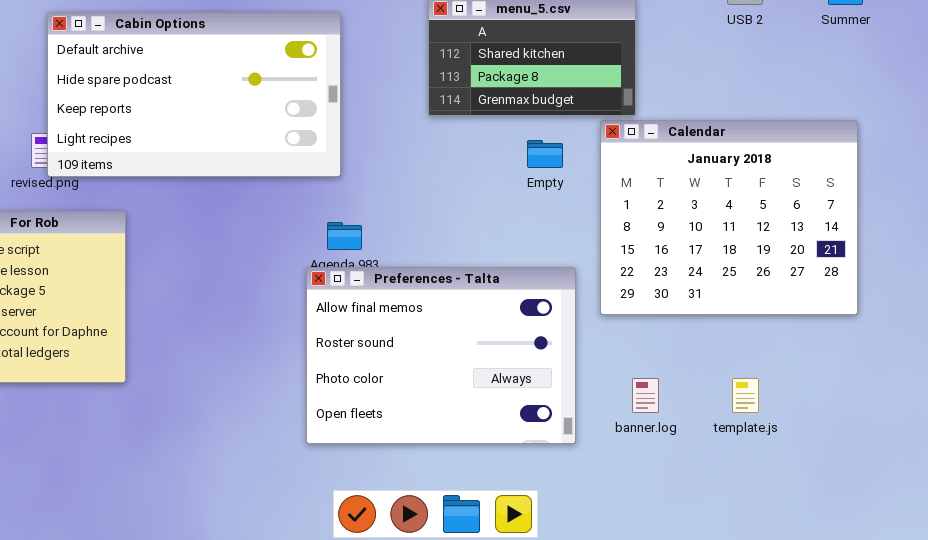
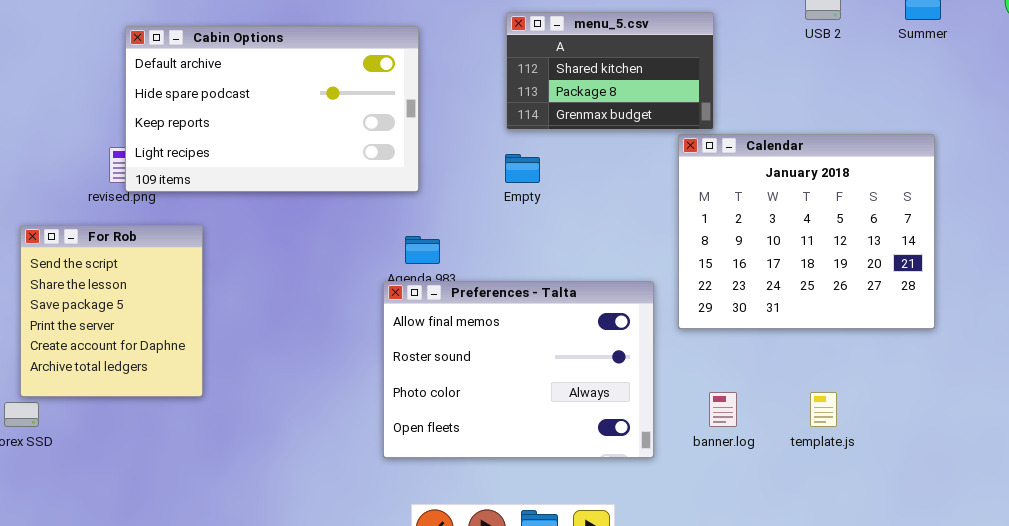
Empty: [527,140,563,168] -> [505,154,540,183], moved

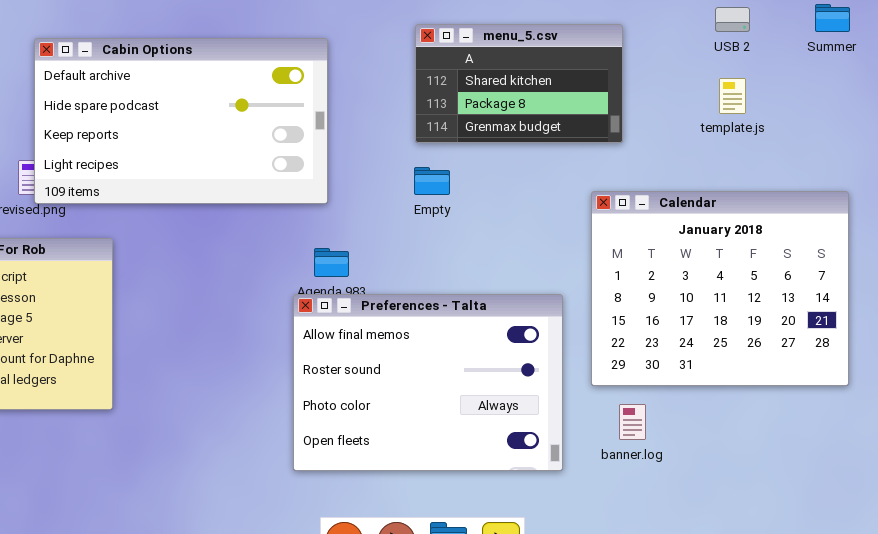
Calendar: [678,134,935,329] -> [591,191,849,386], moved
template.js: [810,392,837,427] -> [719,78,746,114], moved

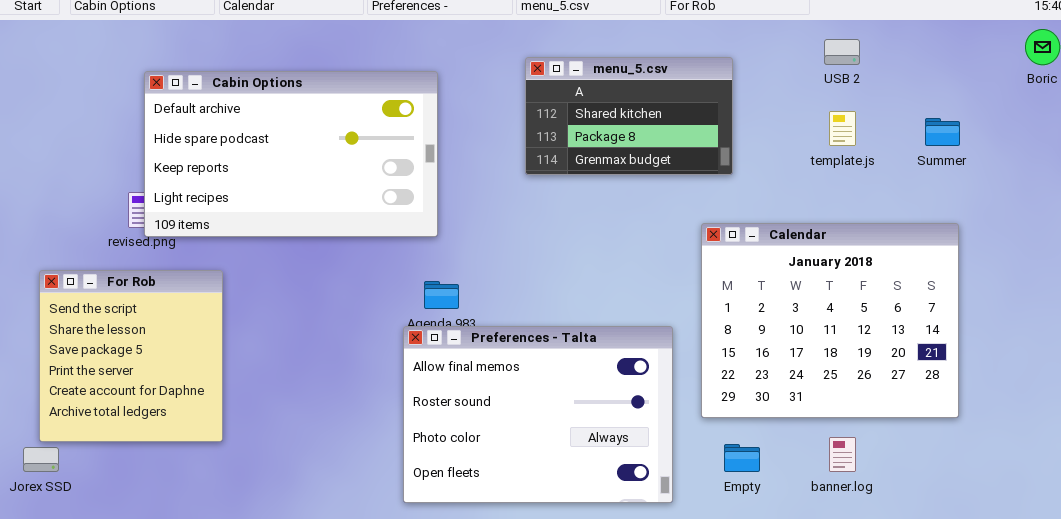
Summer: [815,4,850,32] -> [925,118,960,146], moved
Empty: [414,167,450,195] -> [724,444,760,472], moved
banner.log: [619,404,646,440] -> [829,437,856,472], moved

